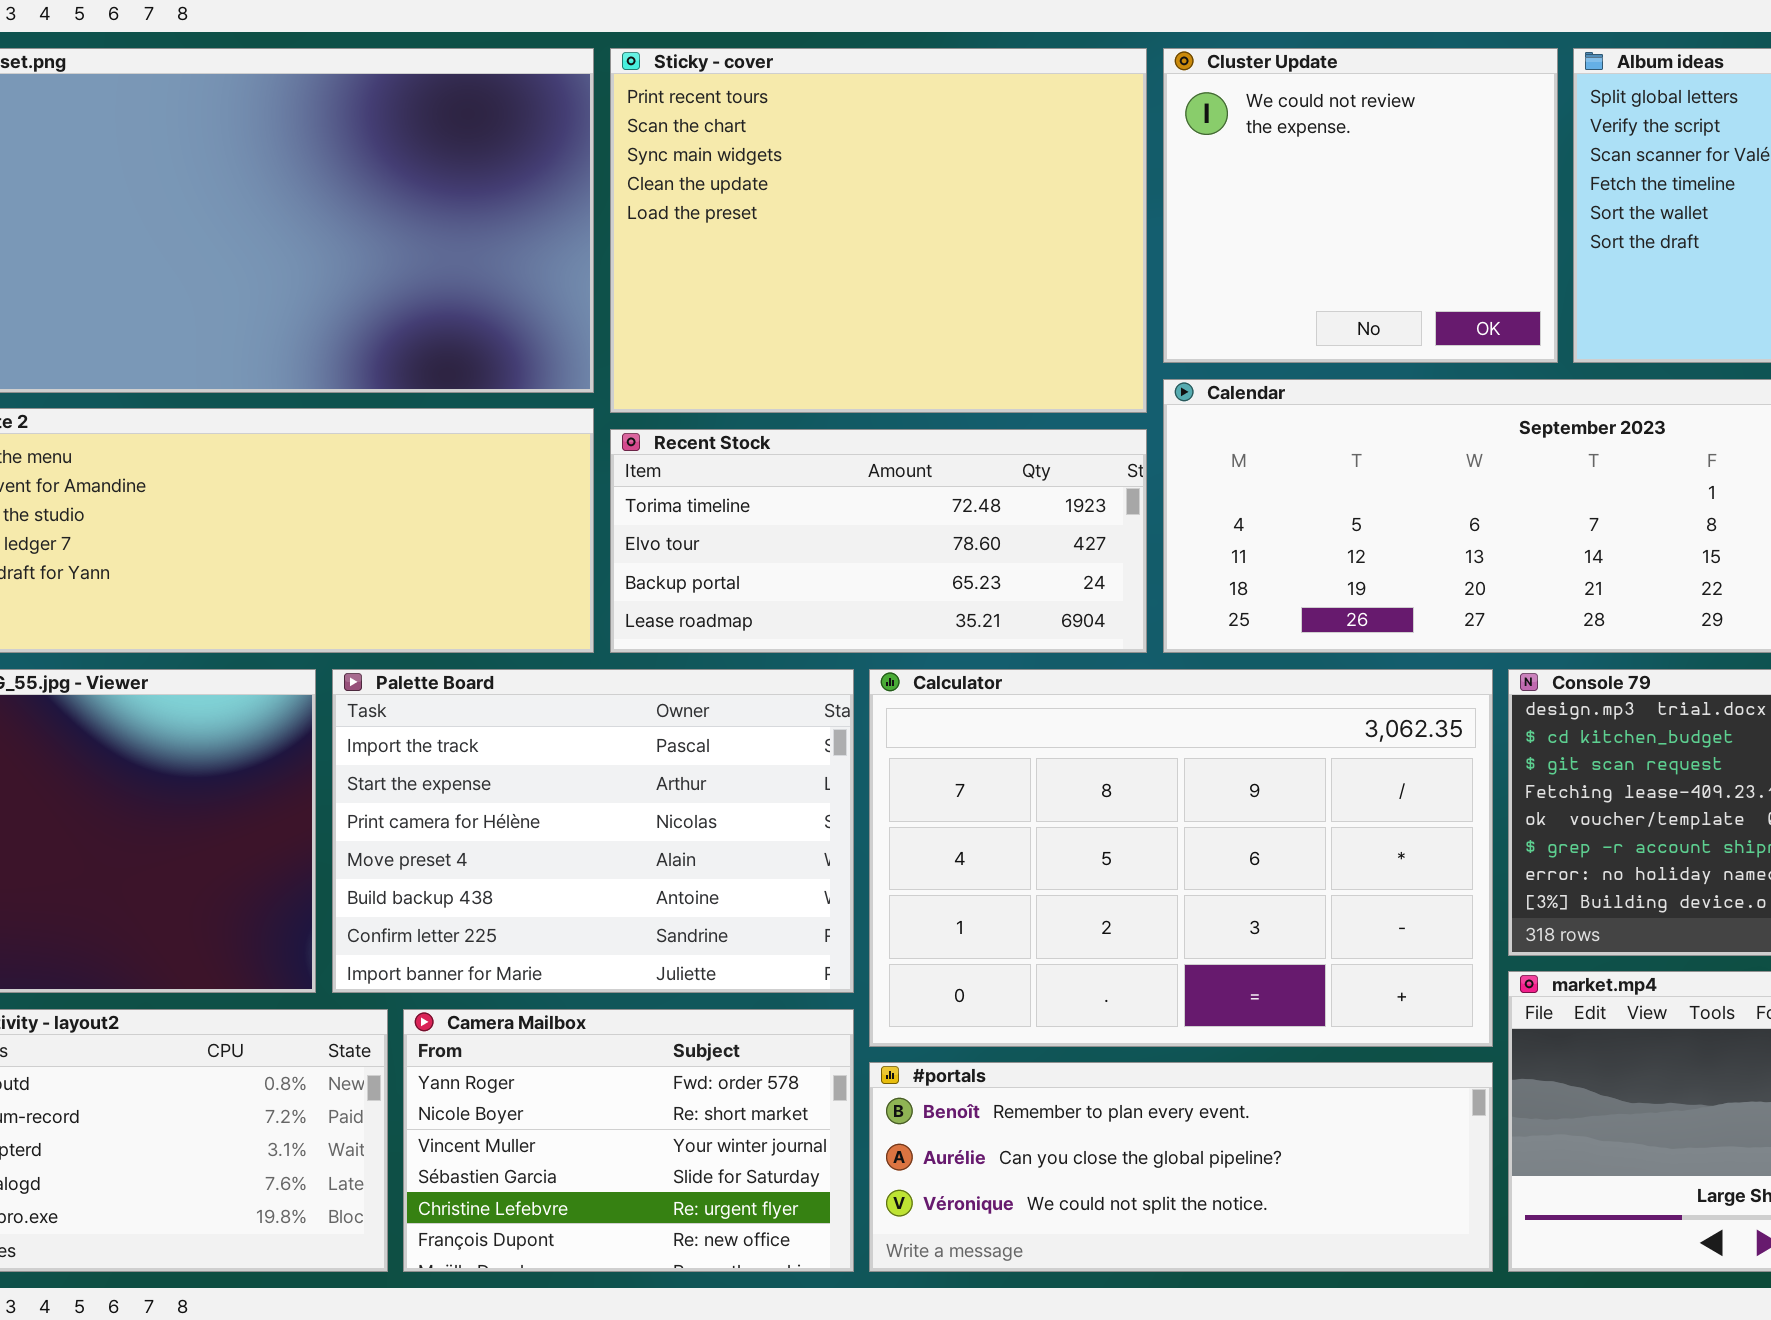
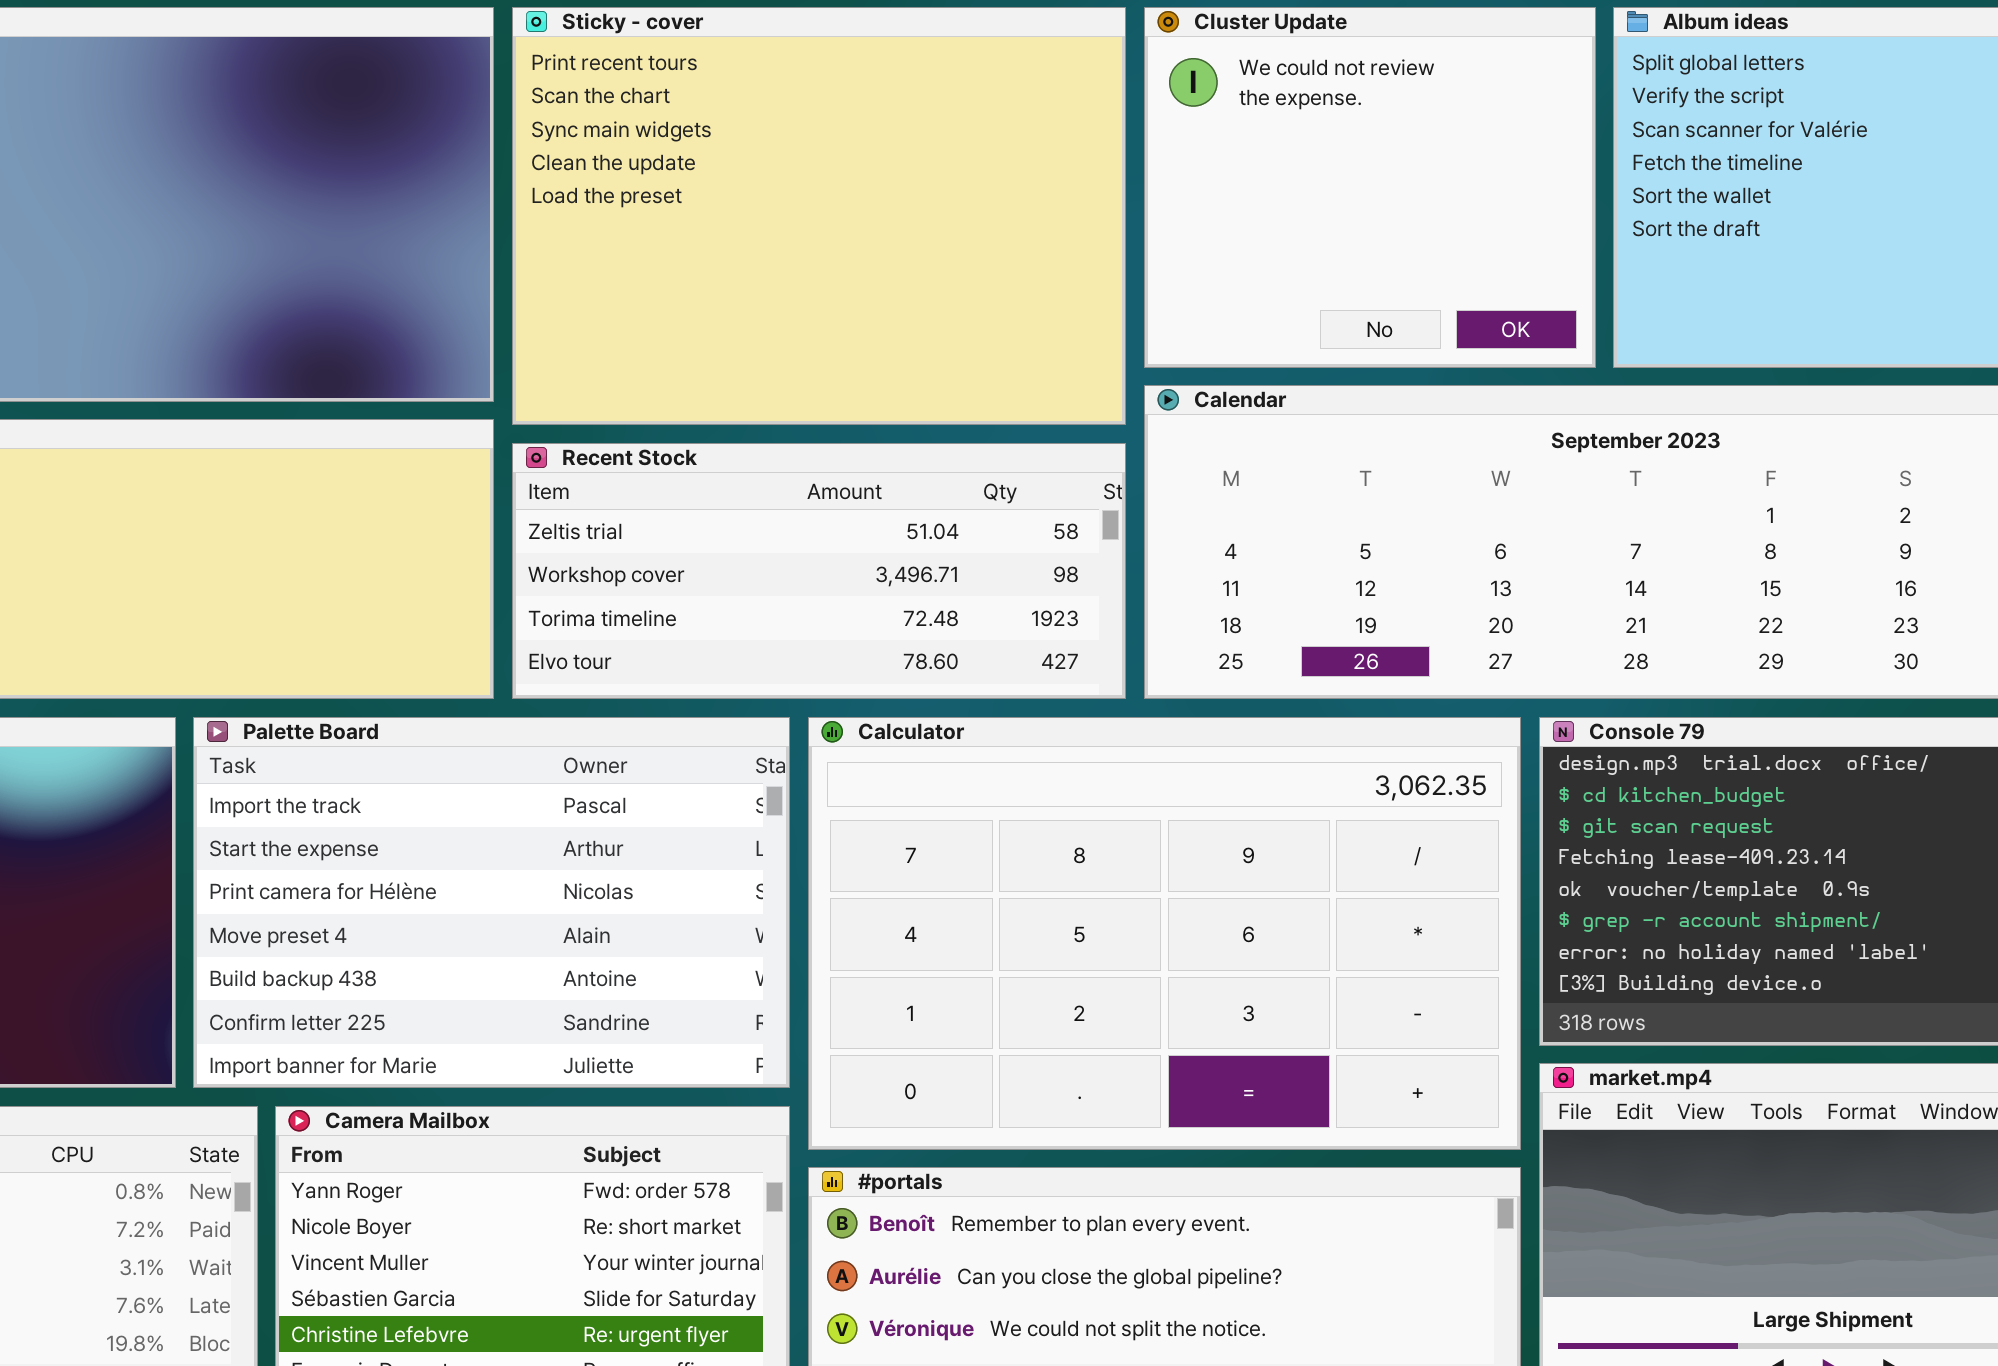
Recent Stock: [610,429,1147,653] -> [512,443,1126,699], scrolled up 2 rows

